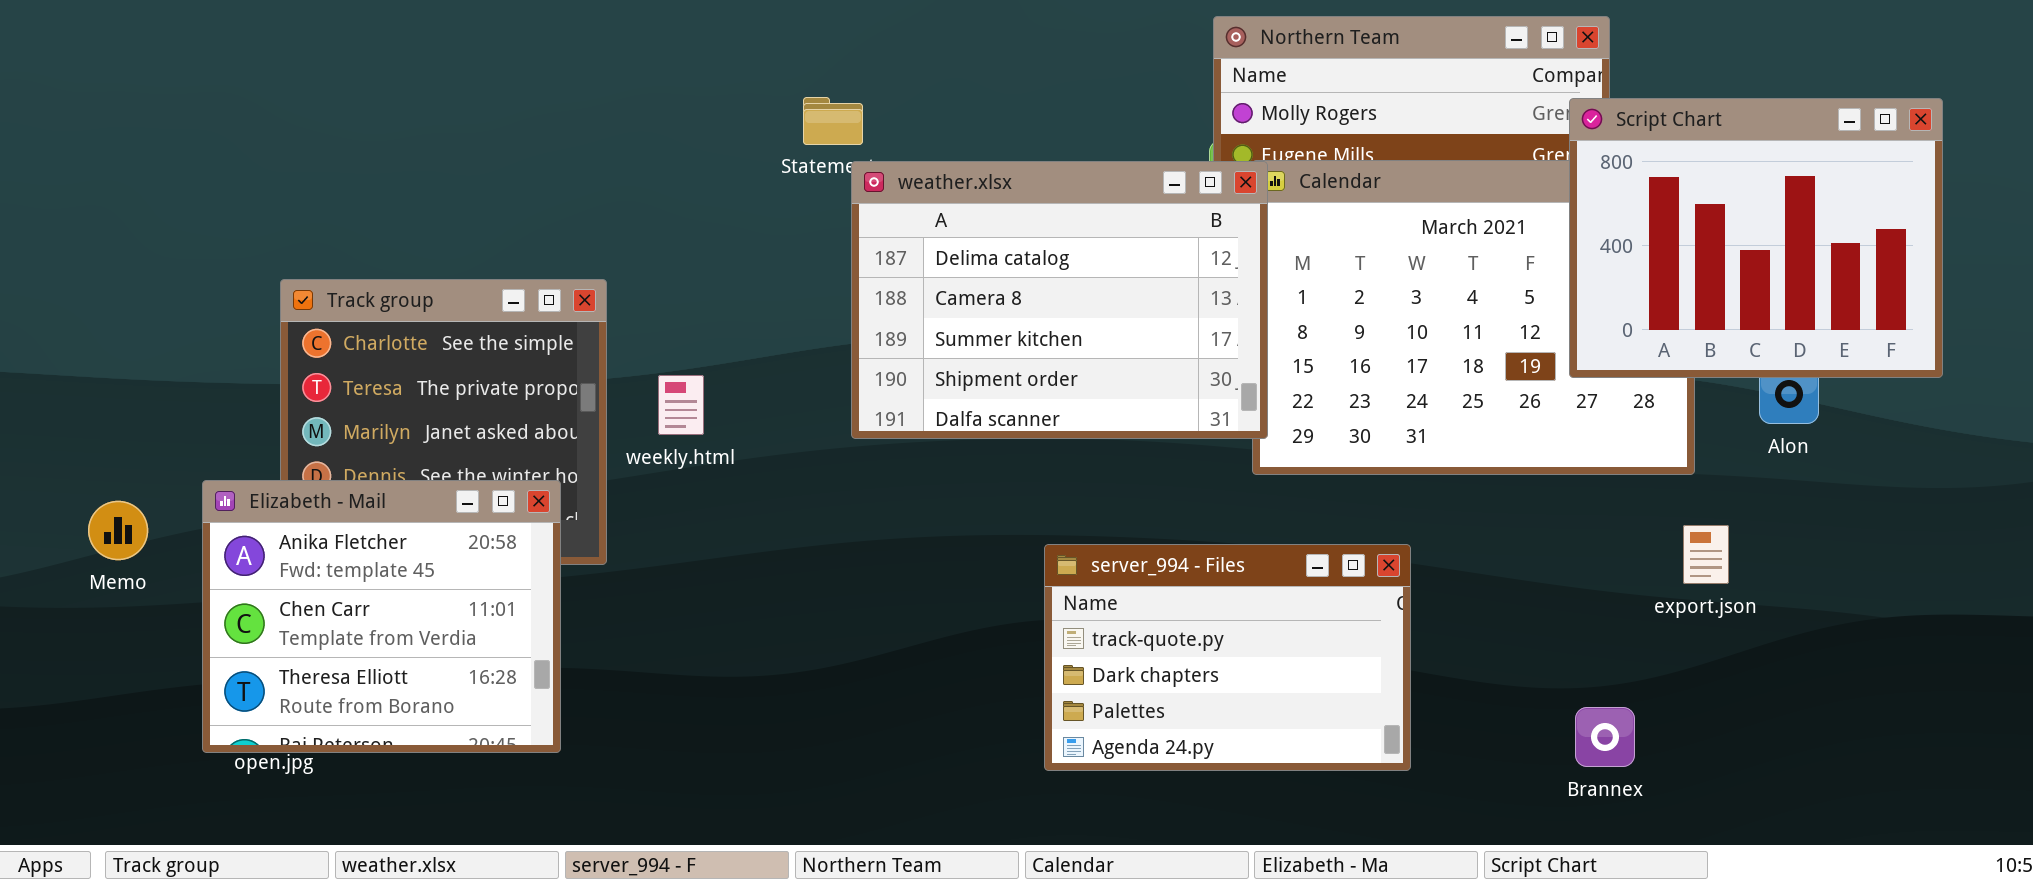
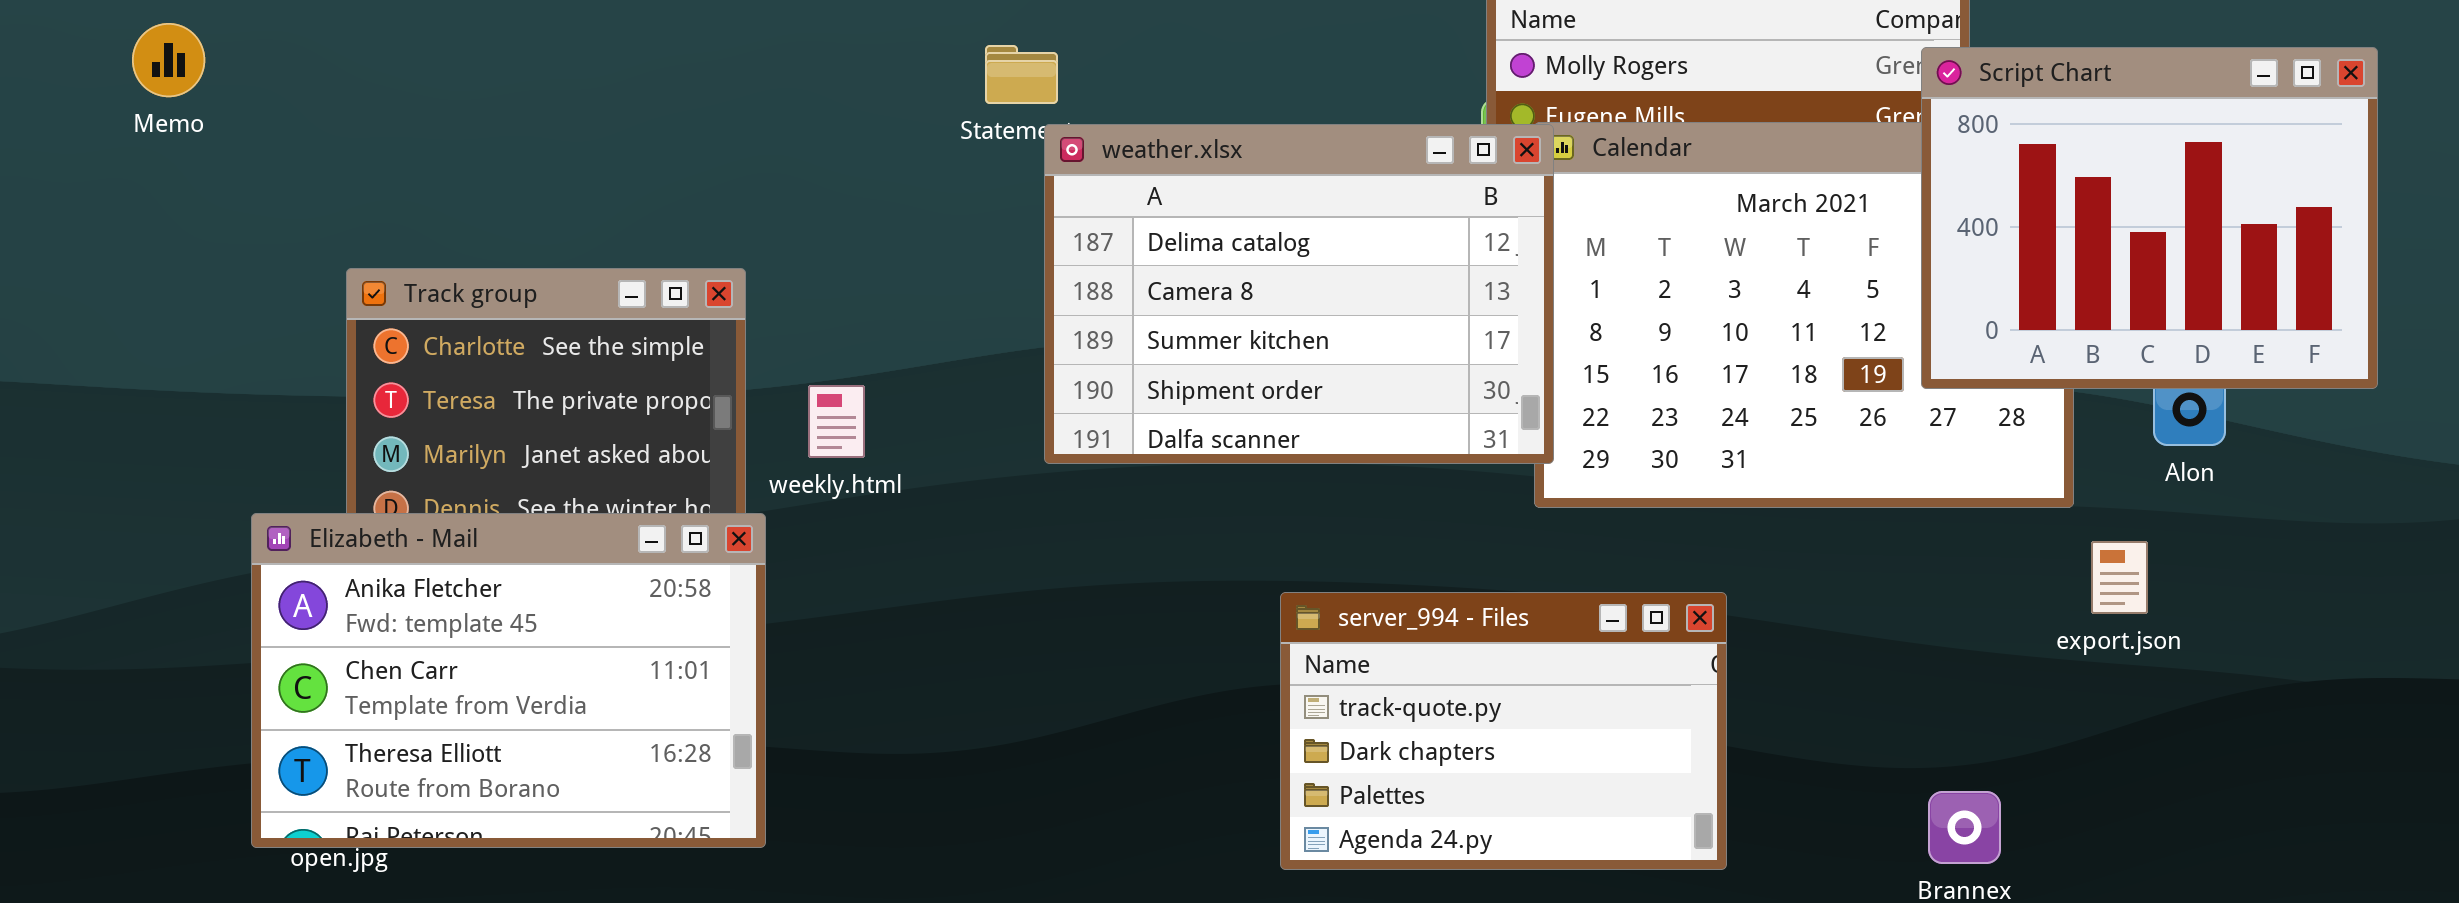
Elizabeth - Mail: [202,480,561,753] -> [251,513,766,848], resized
Memo: [88,501,148,560] -> [132,23,205,97], moved
export.json: [1683,525,1729,584] -> [2091,541,2148,614], moved

